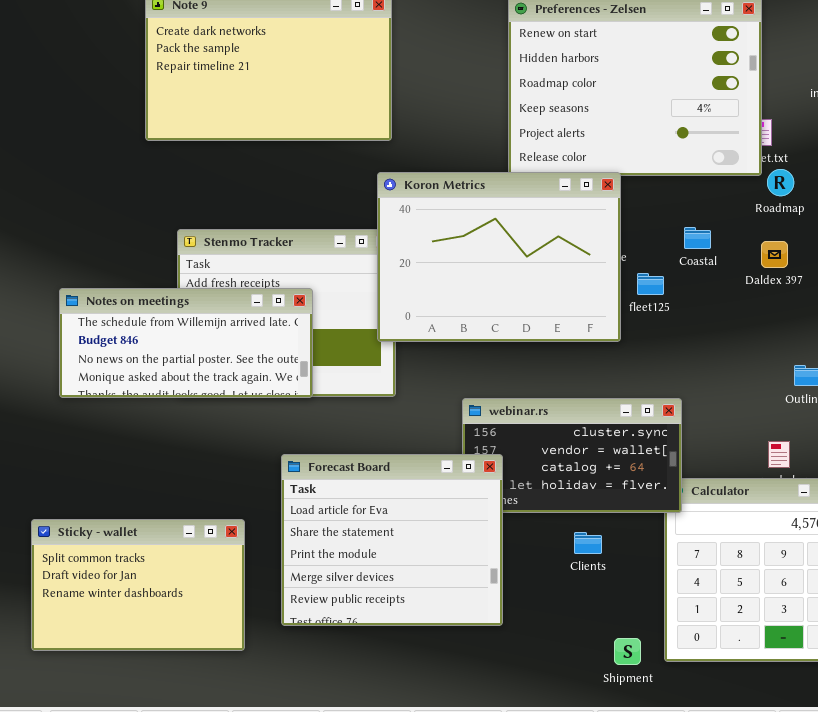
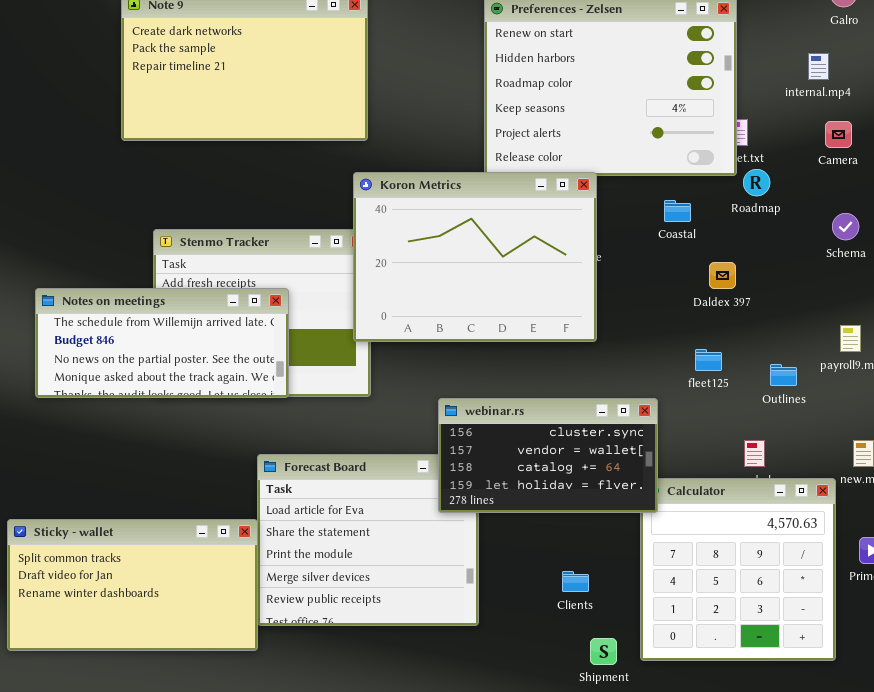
Coastal: [684,227,711,249] -> [664,200,691,222], moved
Daldex 397: [761,241,788,268] -> [709,262,736,289], moved
fleet125: [637,273,664,295] -> [695,349,722,371], moved
webinar.rs: [462,398,682,513] -> [438,398,658,513], raised
Sticky - wallet: [31,519,245,651] -> [7,519,258,651], resized
Clients: [574,532,602,554] -> [562,571,589,592], moved

